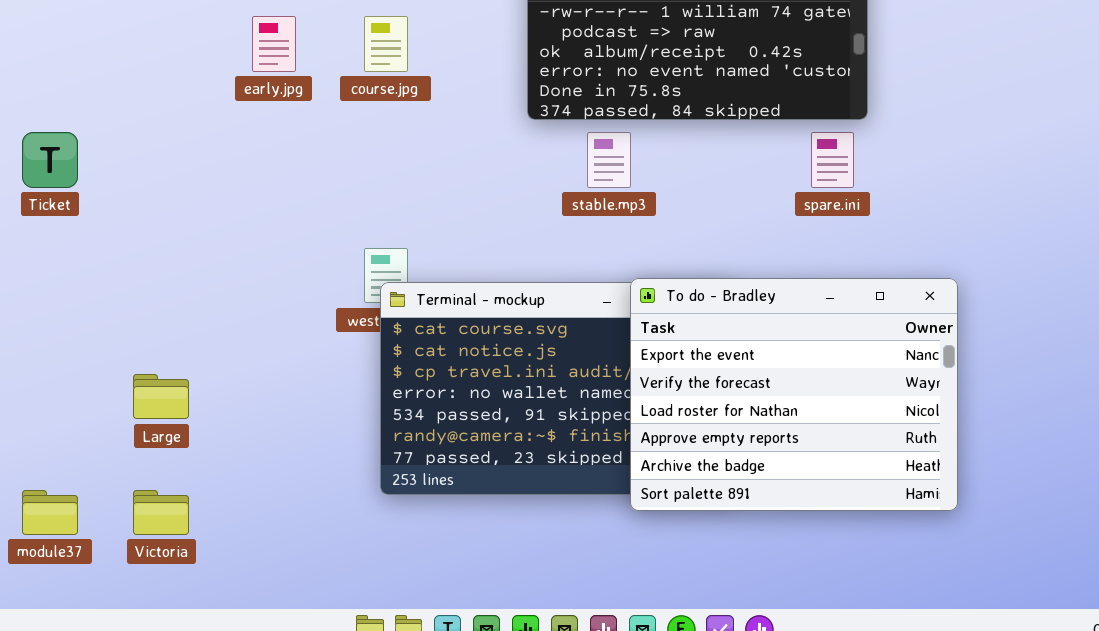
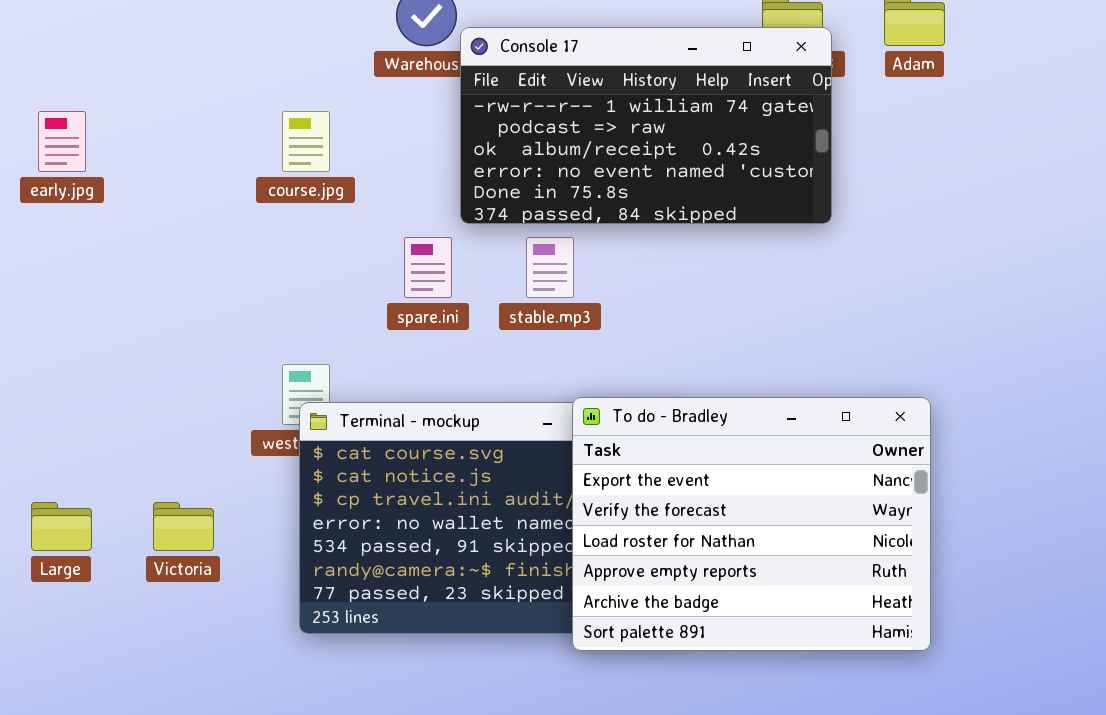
early.jpg: [252,16,296,72] -> [38,111,86,172], moved
spare.ini: [811,132,854,188] -> [404,237,452,298], moved
Victoria: [133,490,189,535] -> [153,502,214,551], moved

